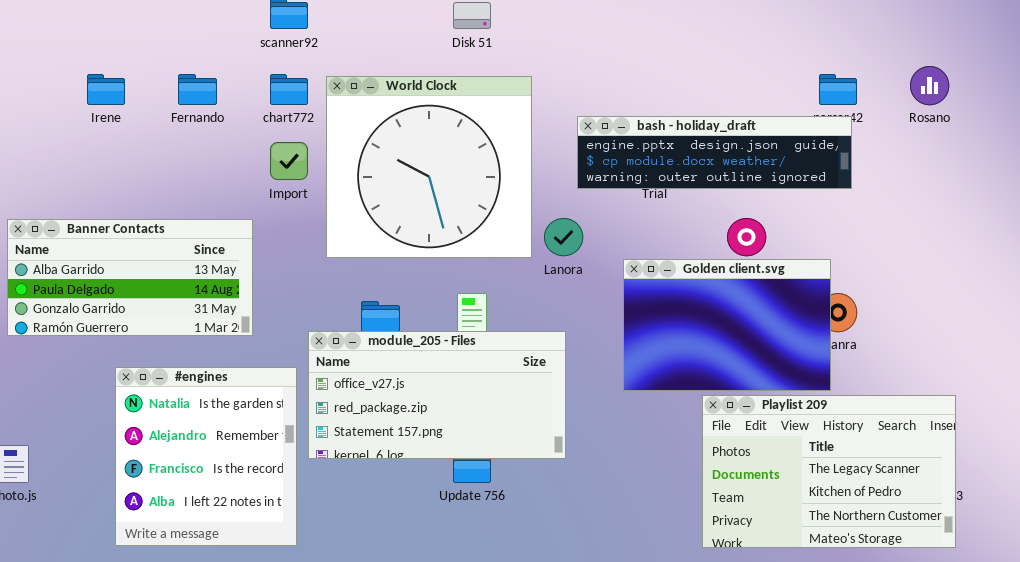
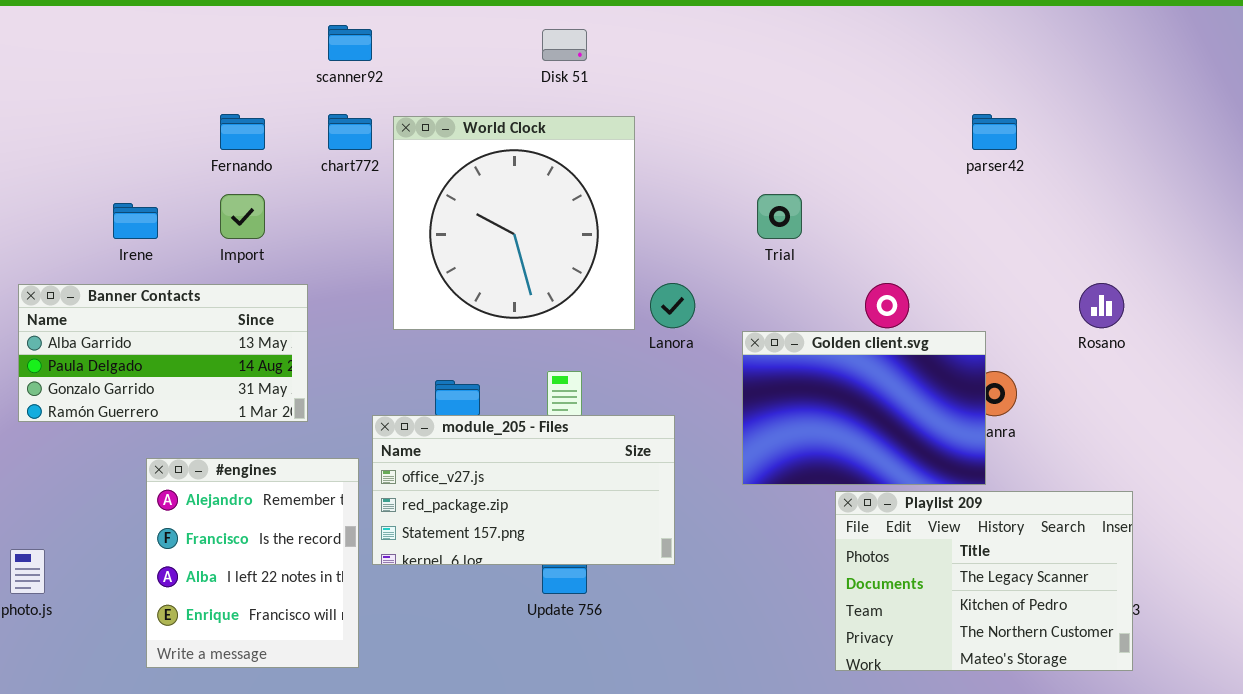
Rosano: [910,66,949,105] -> [1079,283,1124,328], moved
Irene: [87,74,125,105] -> [113,203,158,239], moved
bash - holiday_draft: [577,116,852,189] -> none, closed
Import: [270,142,308,180] -> [220,194,265,239], moved
#engines: [115,367,297,546] -> [146,458,359,668], scrolled down 1 row

